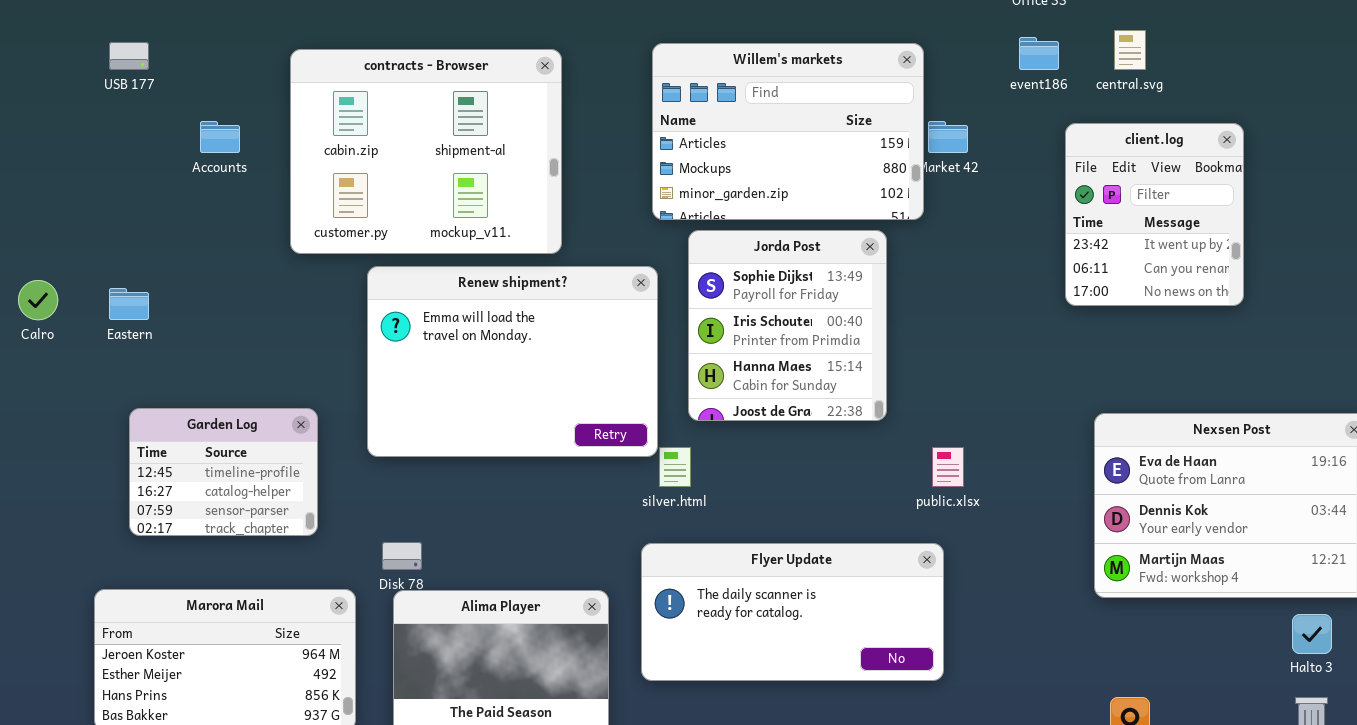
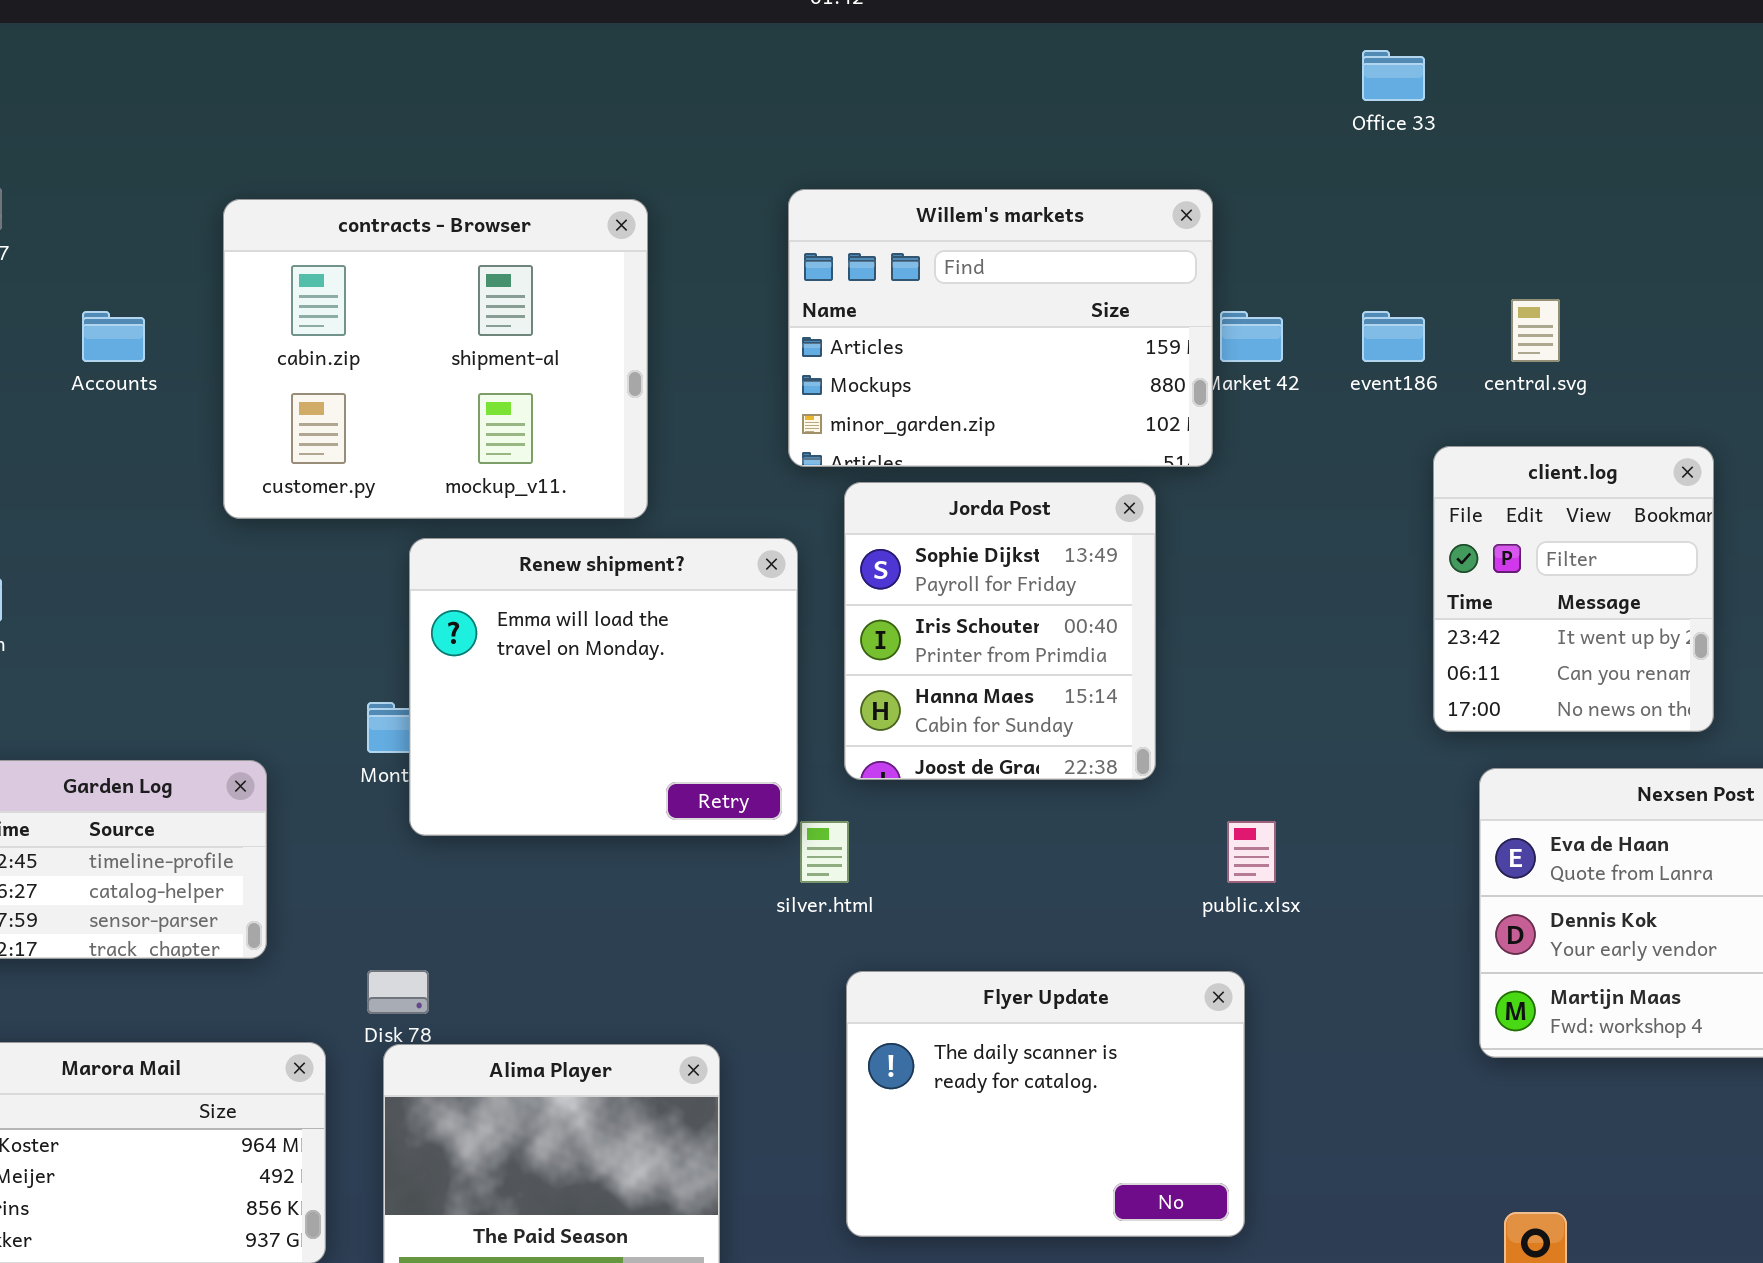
central.svg: [1114,30,1146,70] -> [1511,299,1560,362], moved
event186: [1019,37,1059,70] -> [1362,311,1425,362], moved
client.log: [1065,123,1244,306] -> [1433,446,1714,732], moved
Renew shipment?: [367,266,658,457] -> [409,538,798,836], resized
Flyer Update: [641,543,944,681] -> [846,971,1245,1237], resized

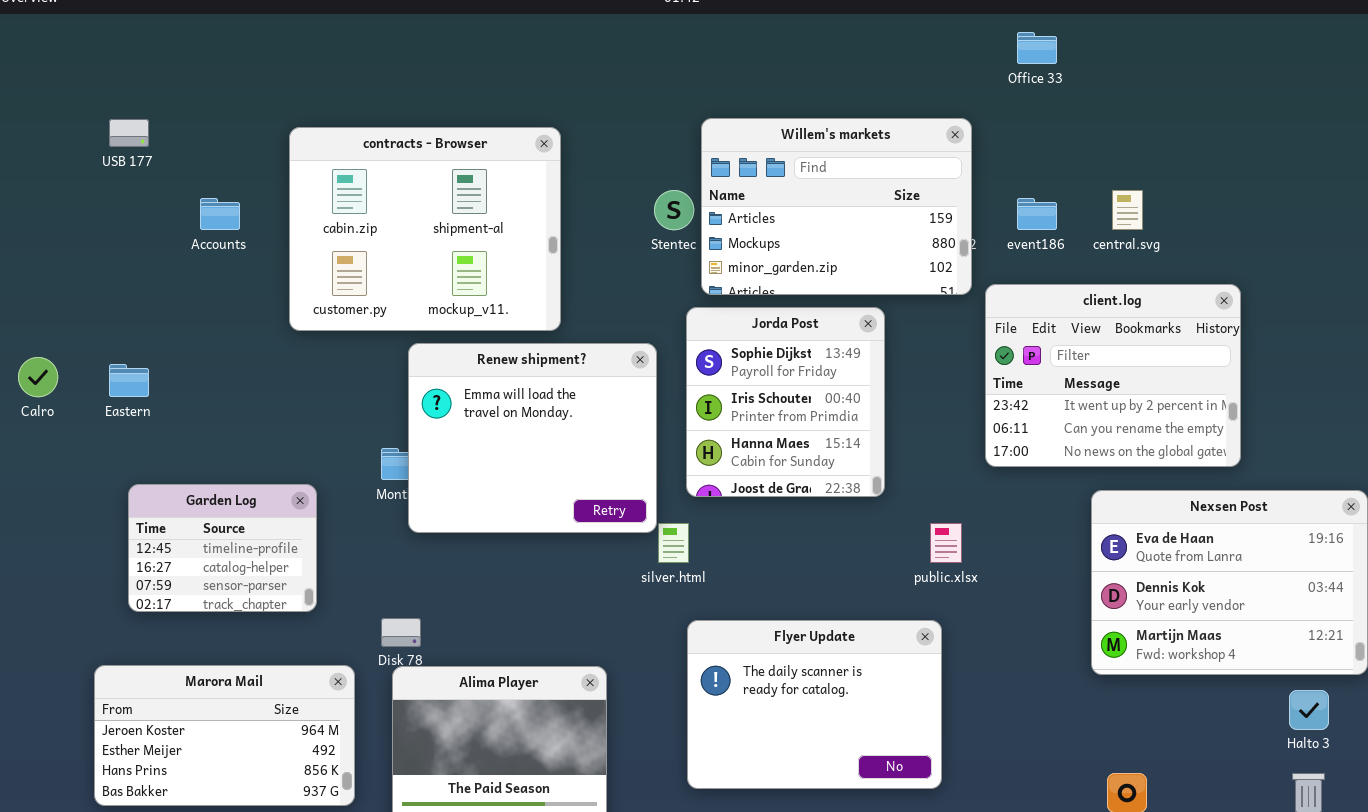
Willem's markets: [788,189,1213,467] -> [701,118,972,295], moved
client.log: [1433,446,1714,732] -> [985,284,1241,467], resized

